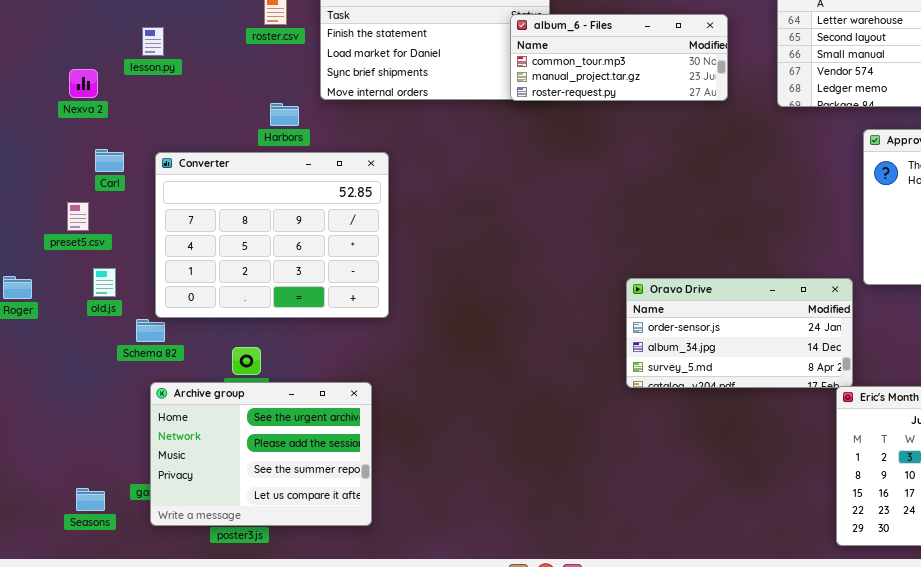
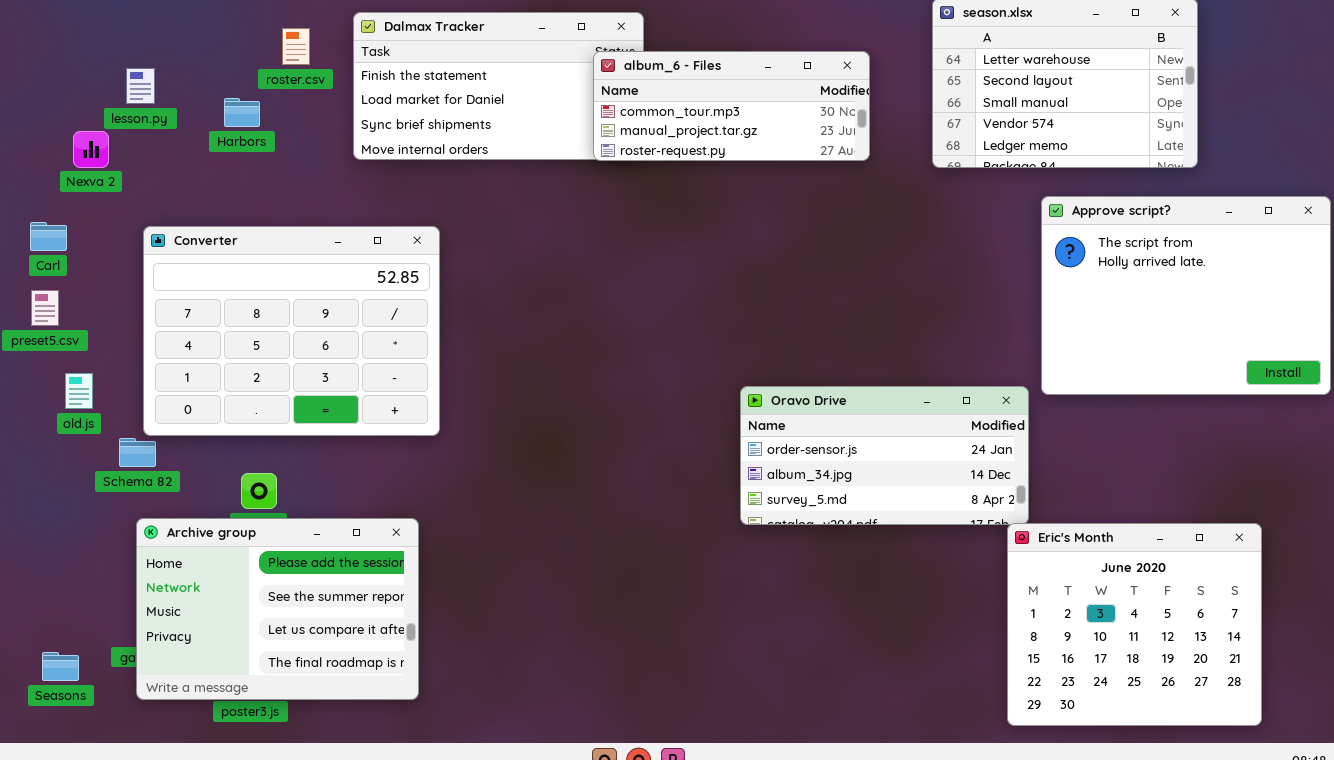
Nexva 2: [69,69,98,98] -> [73,131,109,168], moved
Harbors: [270,103,299,126] -> [224,98,260,127], moved
Carl: [95,149,124,172] -> [30,222,67,251], moved
Archive group: [150,382,372,526] -> [136,518,419,700], scrolled down 1 row

